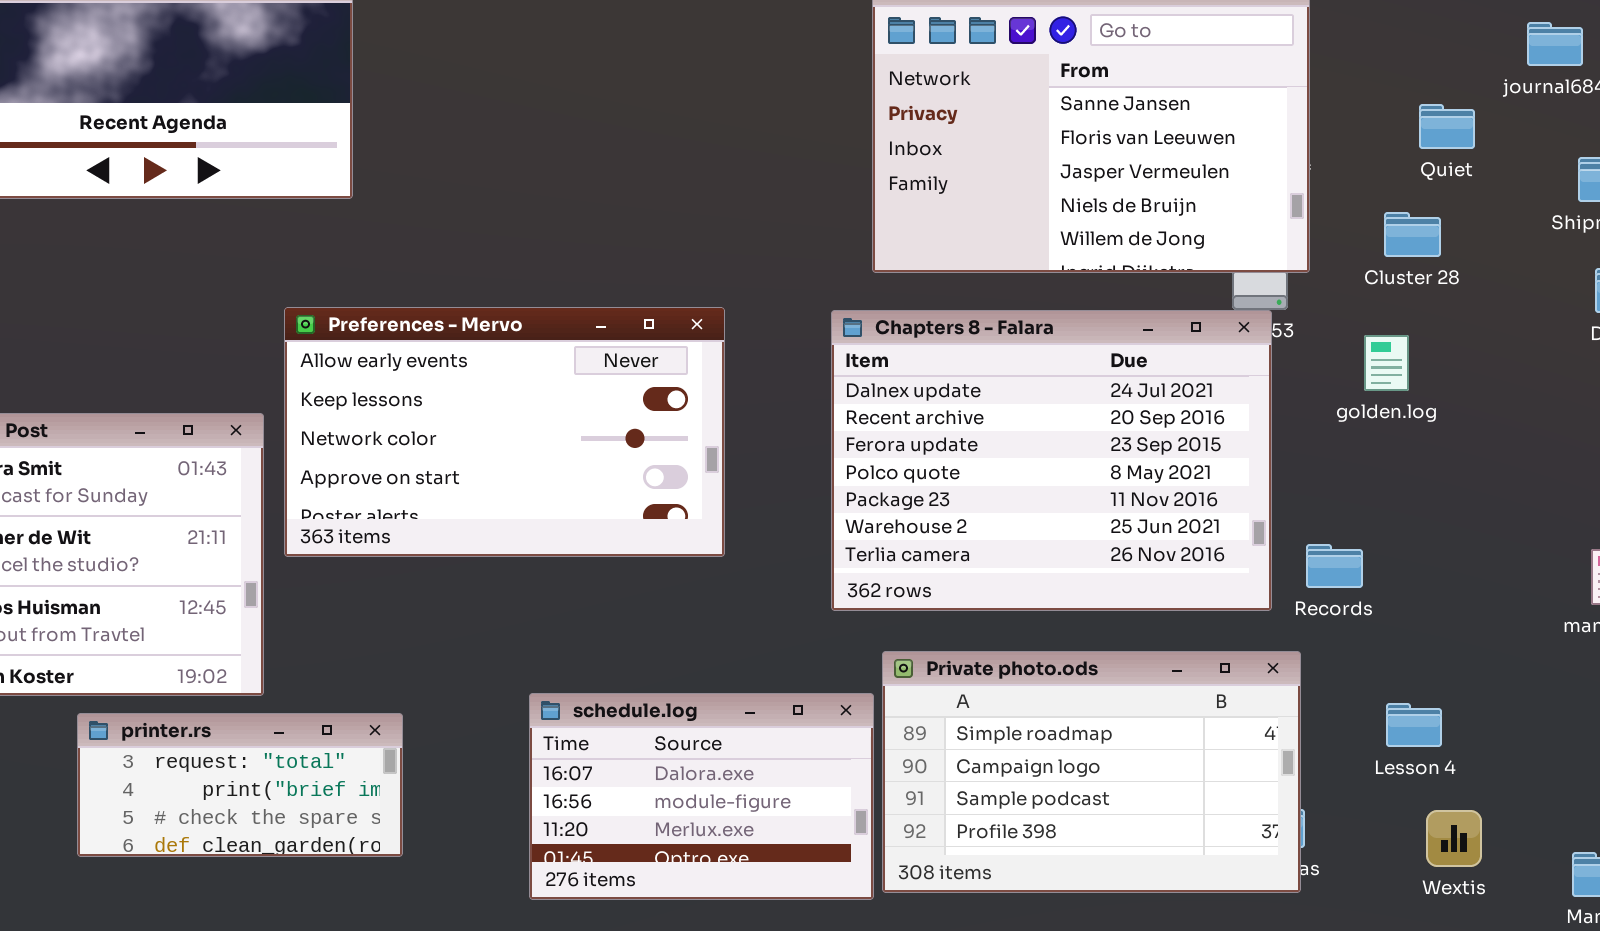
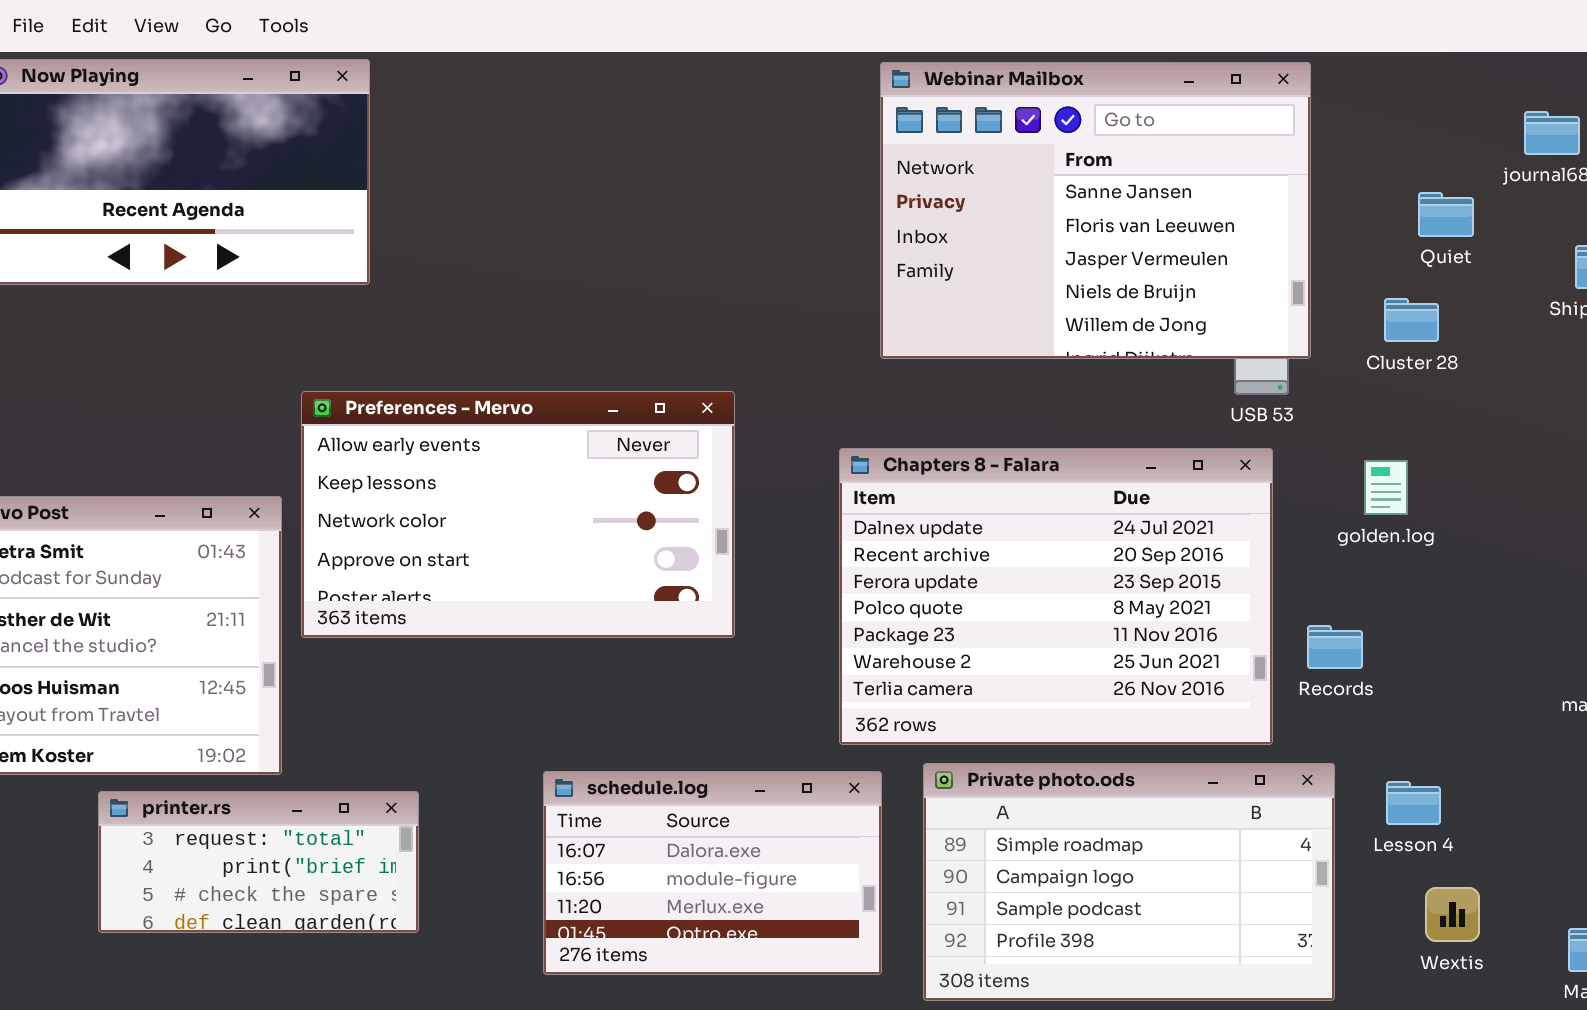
Chapters 8 - Falara: [831,310,1272,611] -> [839,448,1273,745], moved
golden.log: [1364,335,1409,391] -> [1364,460,1408,515], moved
Private photo.ods: [882,651,1301,893] -> [923,763,1335,1001], moved

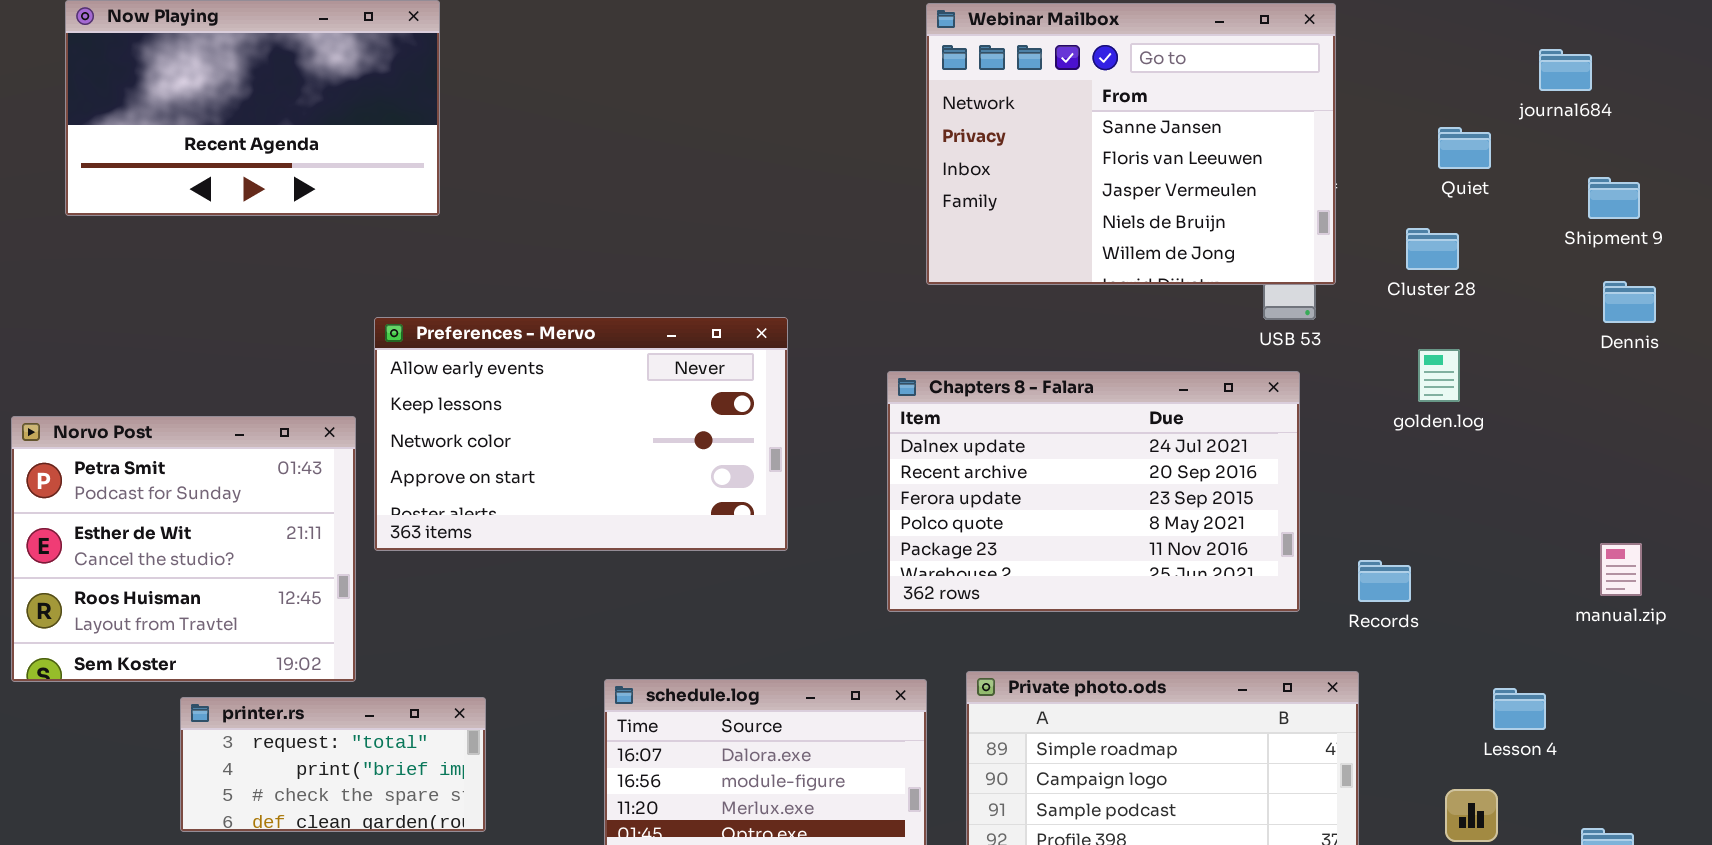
Chapters 8 - Falara: [839,448,1273,745] -> [887,371,1300,612], resized
golden.log: [1364,460,1408,515] -> [1418,349,1460,402], moved
Records: [1307,625,1363,669] -> [1358,560,1411,602], moved
Lesson 4: [1386,781,1441,825] -> [1493,688,1546,730], moved

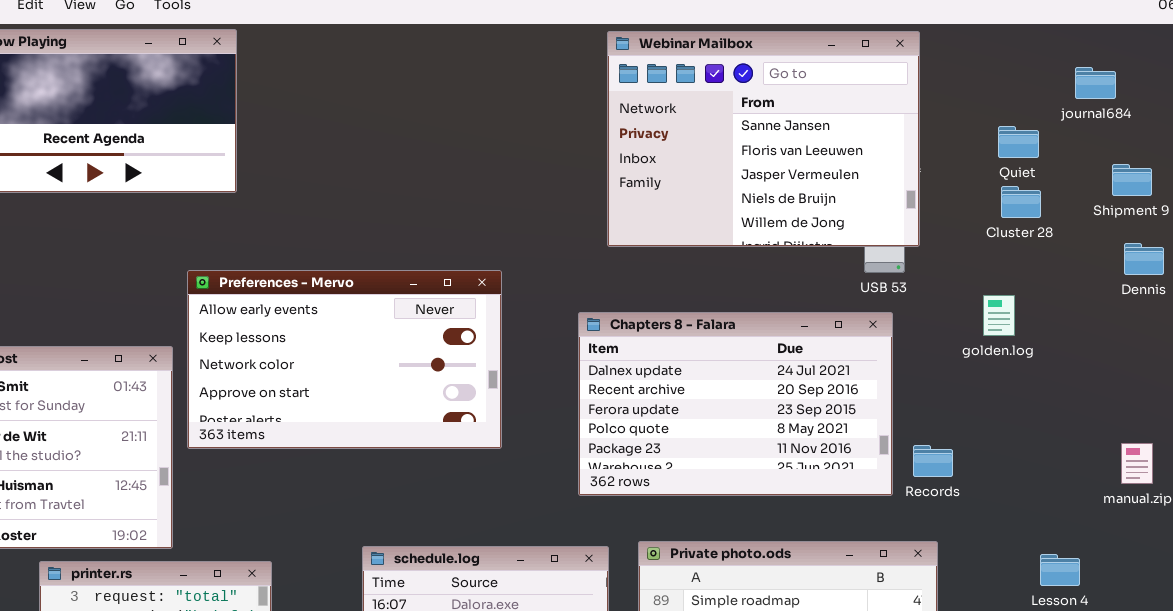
Cluster 28: [1406,228,1459,270] -> [1001,186,1041,218], moved
Records: [1358,560,1411,602] -> [913,445,953,477], moved

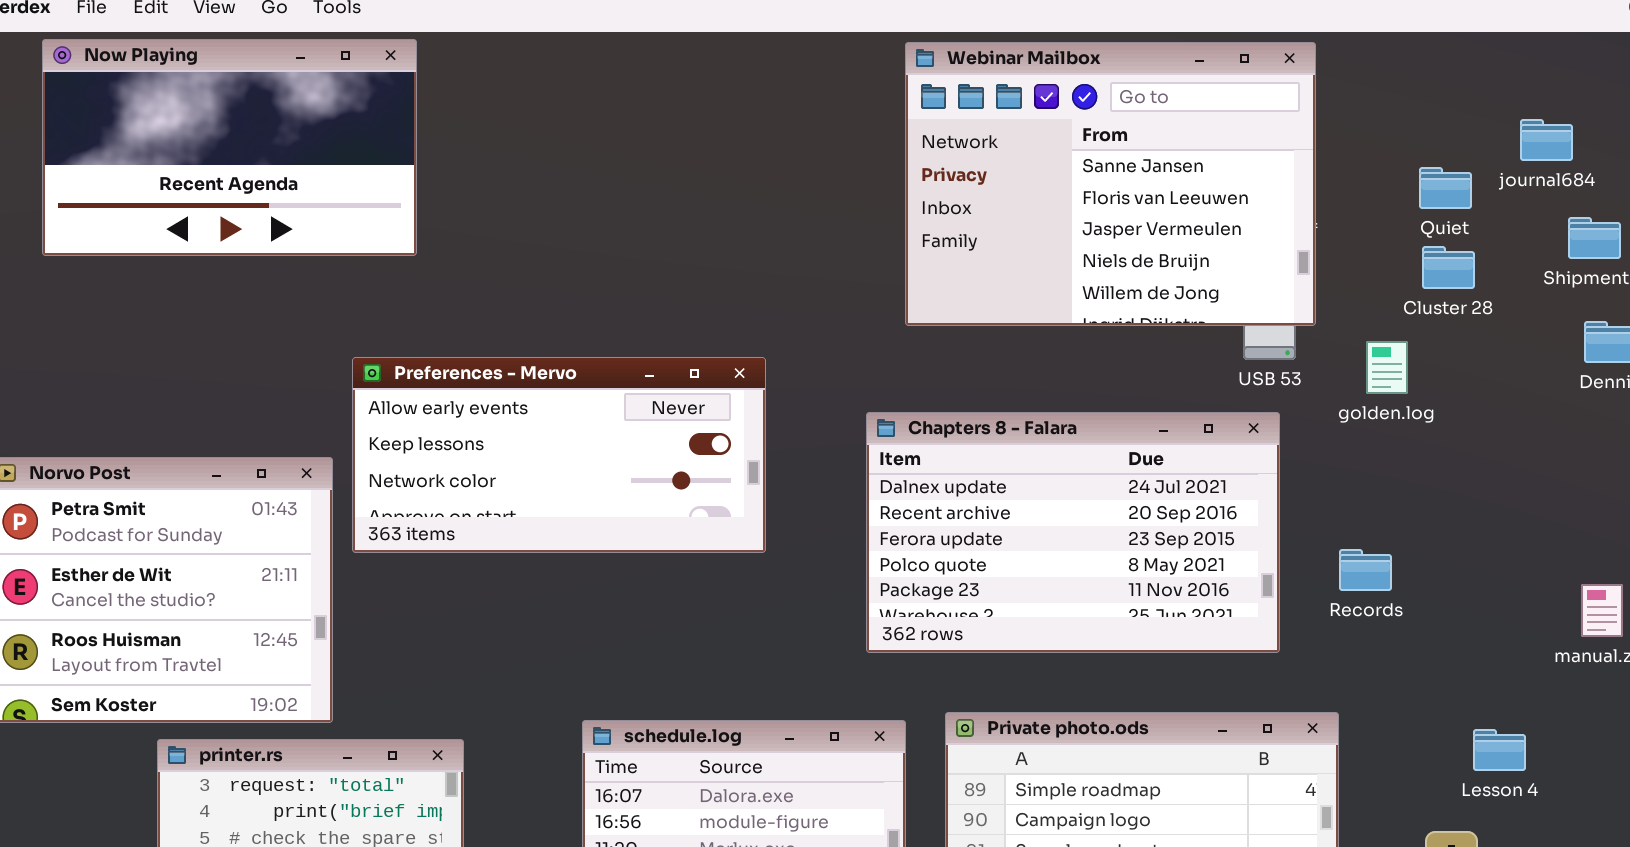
journal684: [1075,67,1116,99] -> [1520,119,1573,161], moved
Preferences - Mervo: [187,270,502,449] -> [352,357,766,553], resized
golden.log: [983,295,1015,336] -> [1366,341,1408,394], moved
Records: [913,445,953,477] -> [1339,549,1392,591], moved

